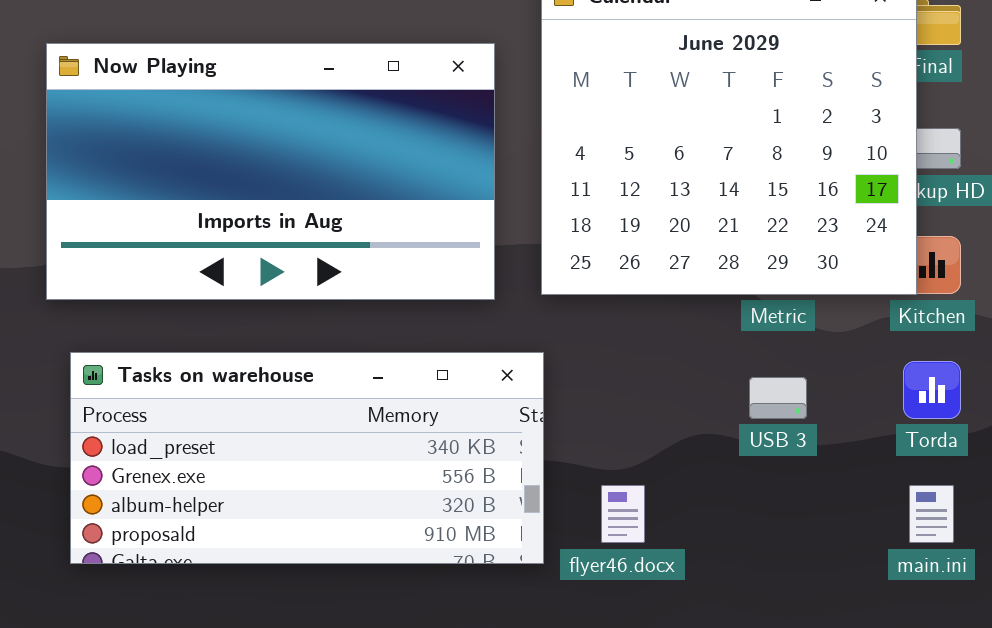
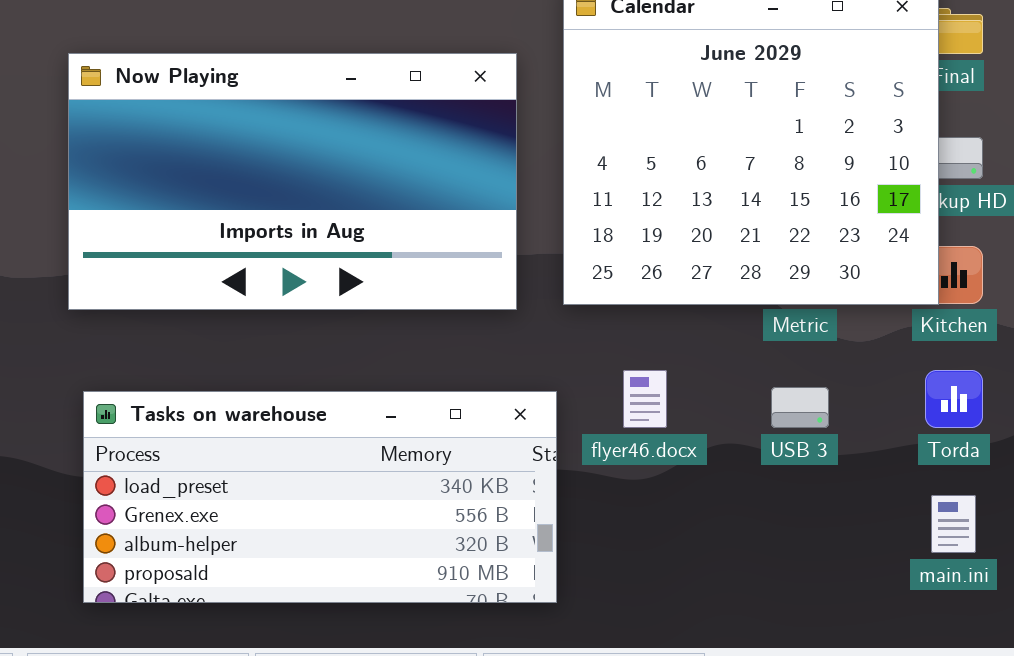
Tasks on warehouse: [70,352,544,564] -> [83,391,557,603], moved
flyer46.docx: [601,485,645,543] -> [623,370,667,428], moved

